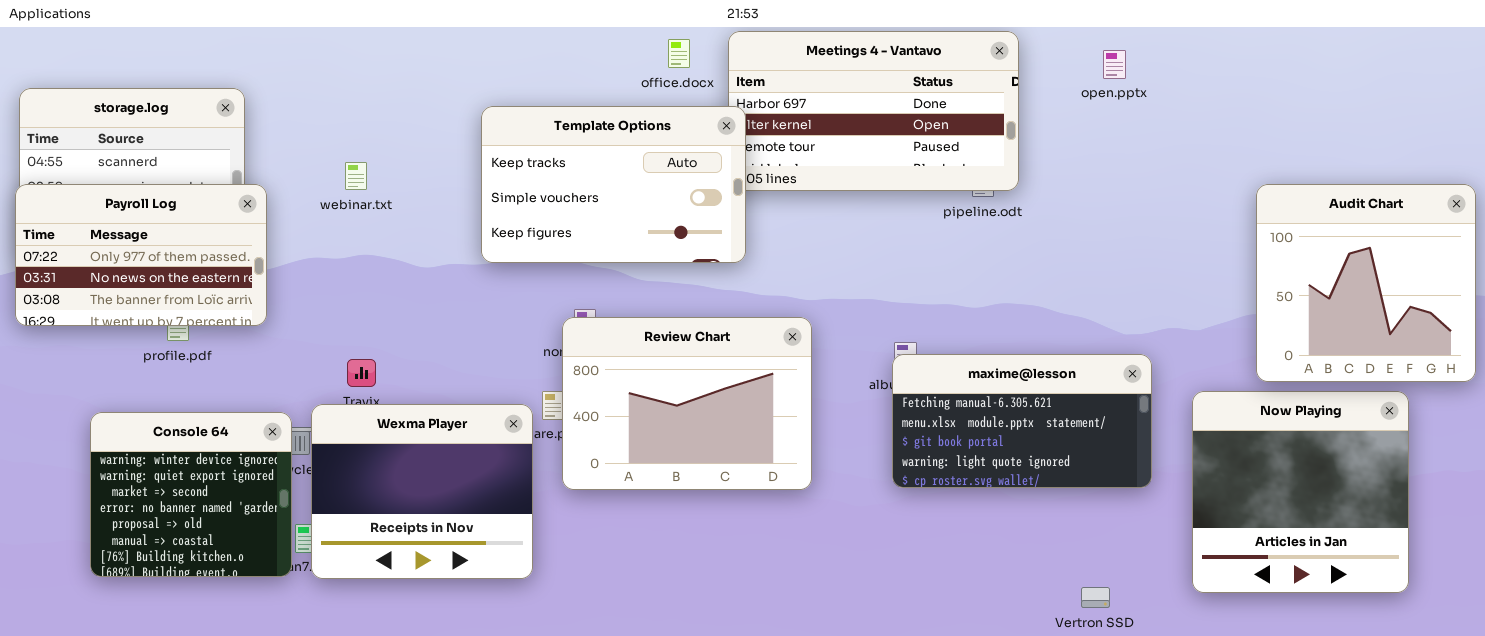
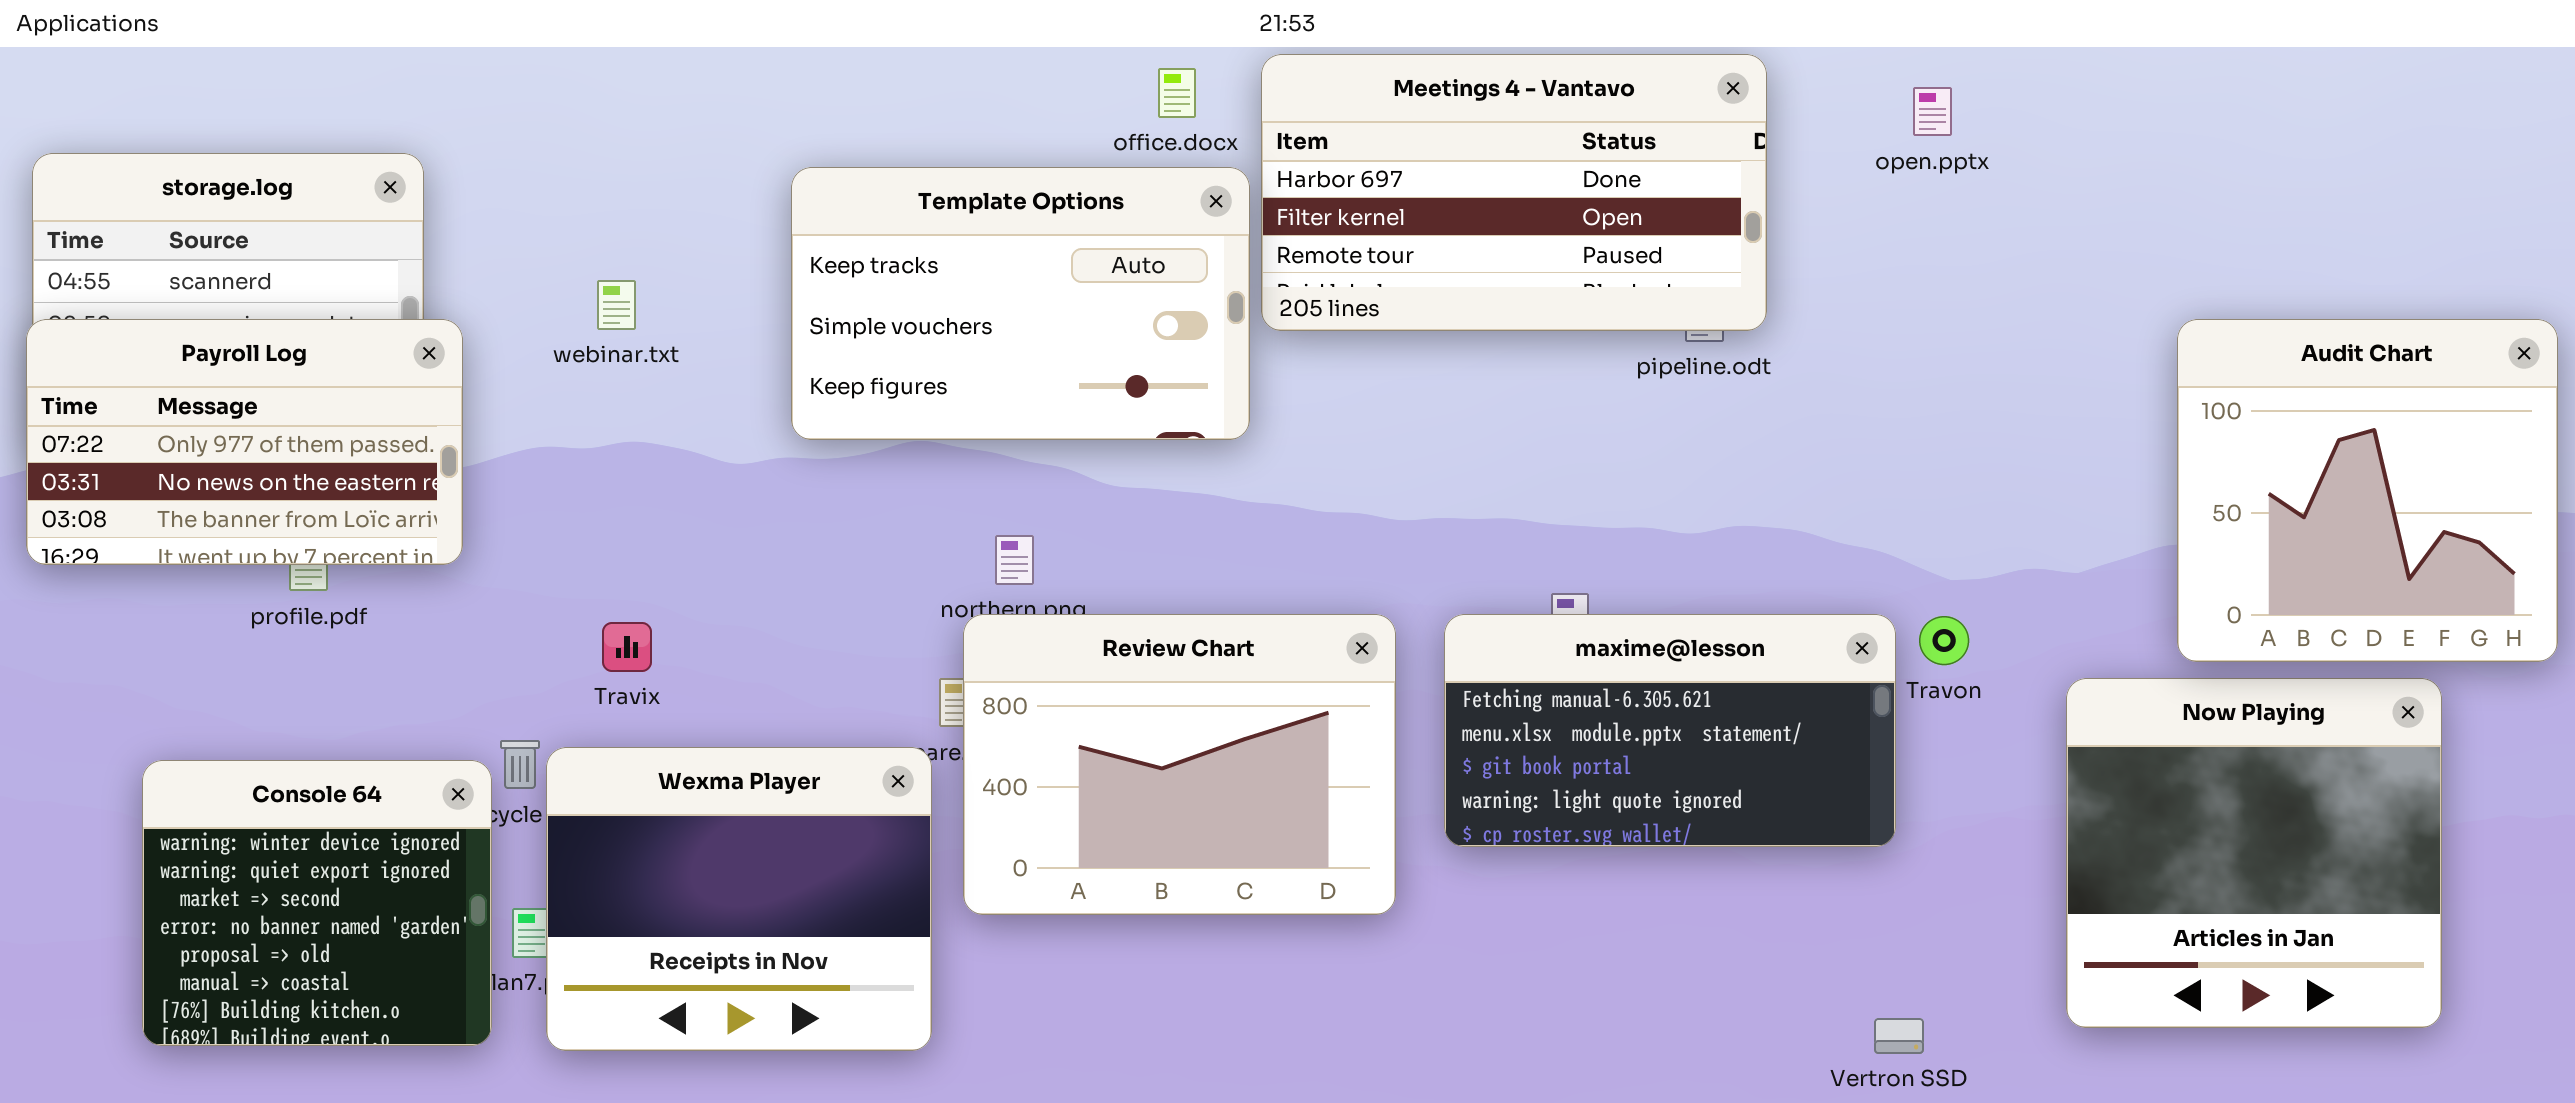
Template Options: [481,106,746,263] -> [791,167,1250,440], moved
Review Chart: [562,317,812,490] -> [963,614,1396,915], moved
maxime@lesson: [892,354,1152,488] -> [1444,614,1896,847], moved
Wexma Player: [311,404,533,579] -> [546,747,932,1051], moved
Console 64: [90,412,292,577] -> [142,760,492,1046], moved

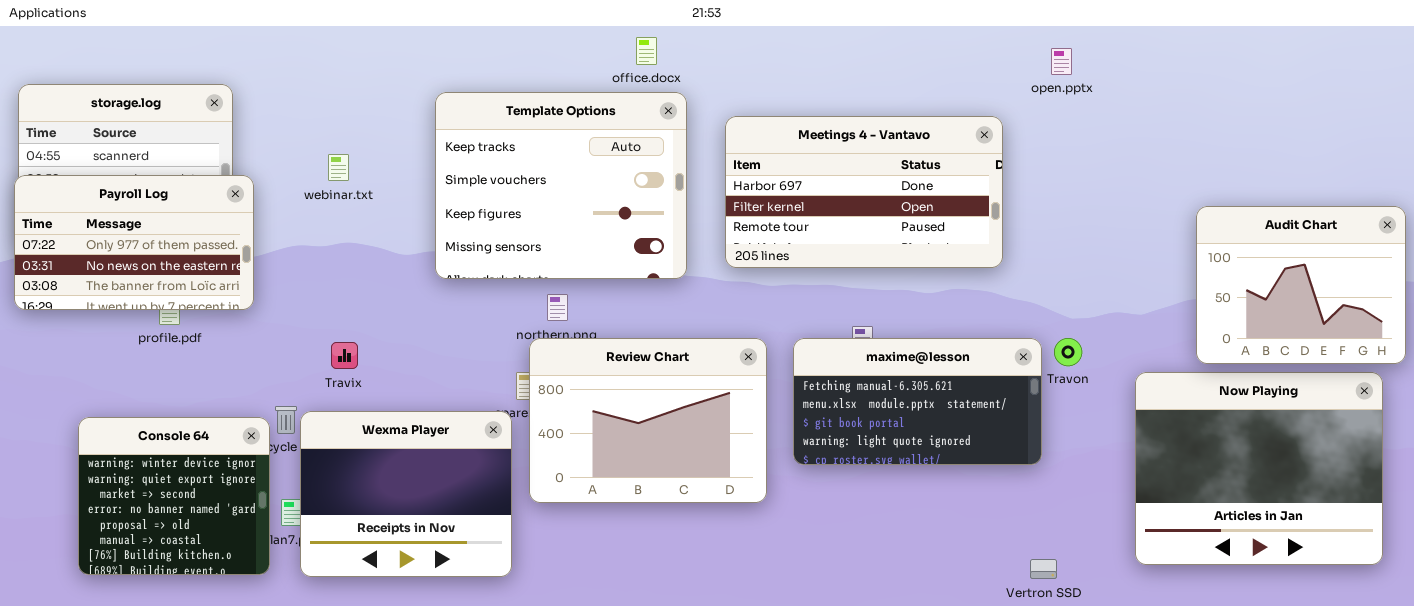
Meetings 4 - Vantavo: [1261,54,1767,331] -> [725,116,1003,268], moved
Template Options: [791,167,1250,440] -> [435,92,687,279], resized
Audit Chart: [2177,319,2558,662] -> [1196,206,1406,364], resized
Now Playing: [2066,678,2442,1028] -> [1135,372,1383,565], resized

